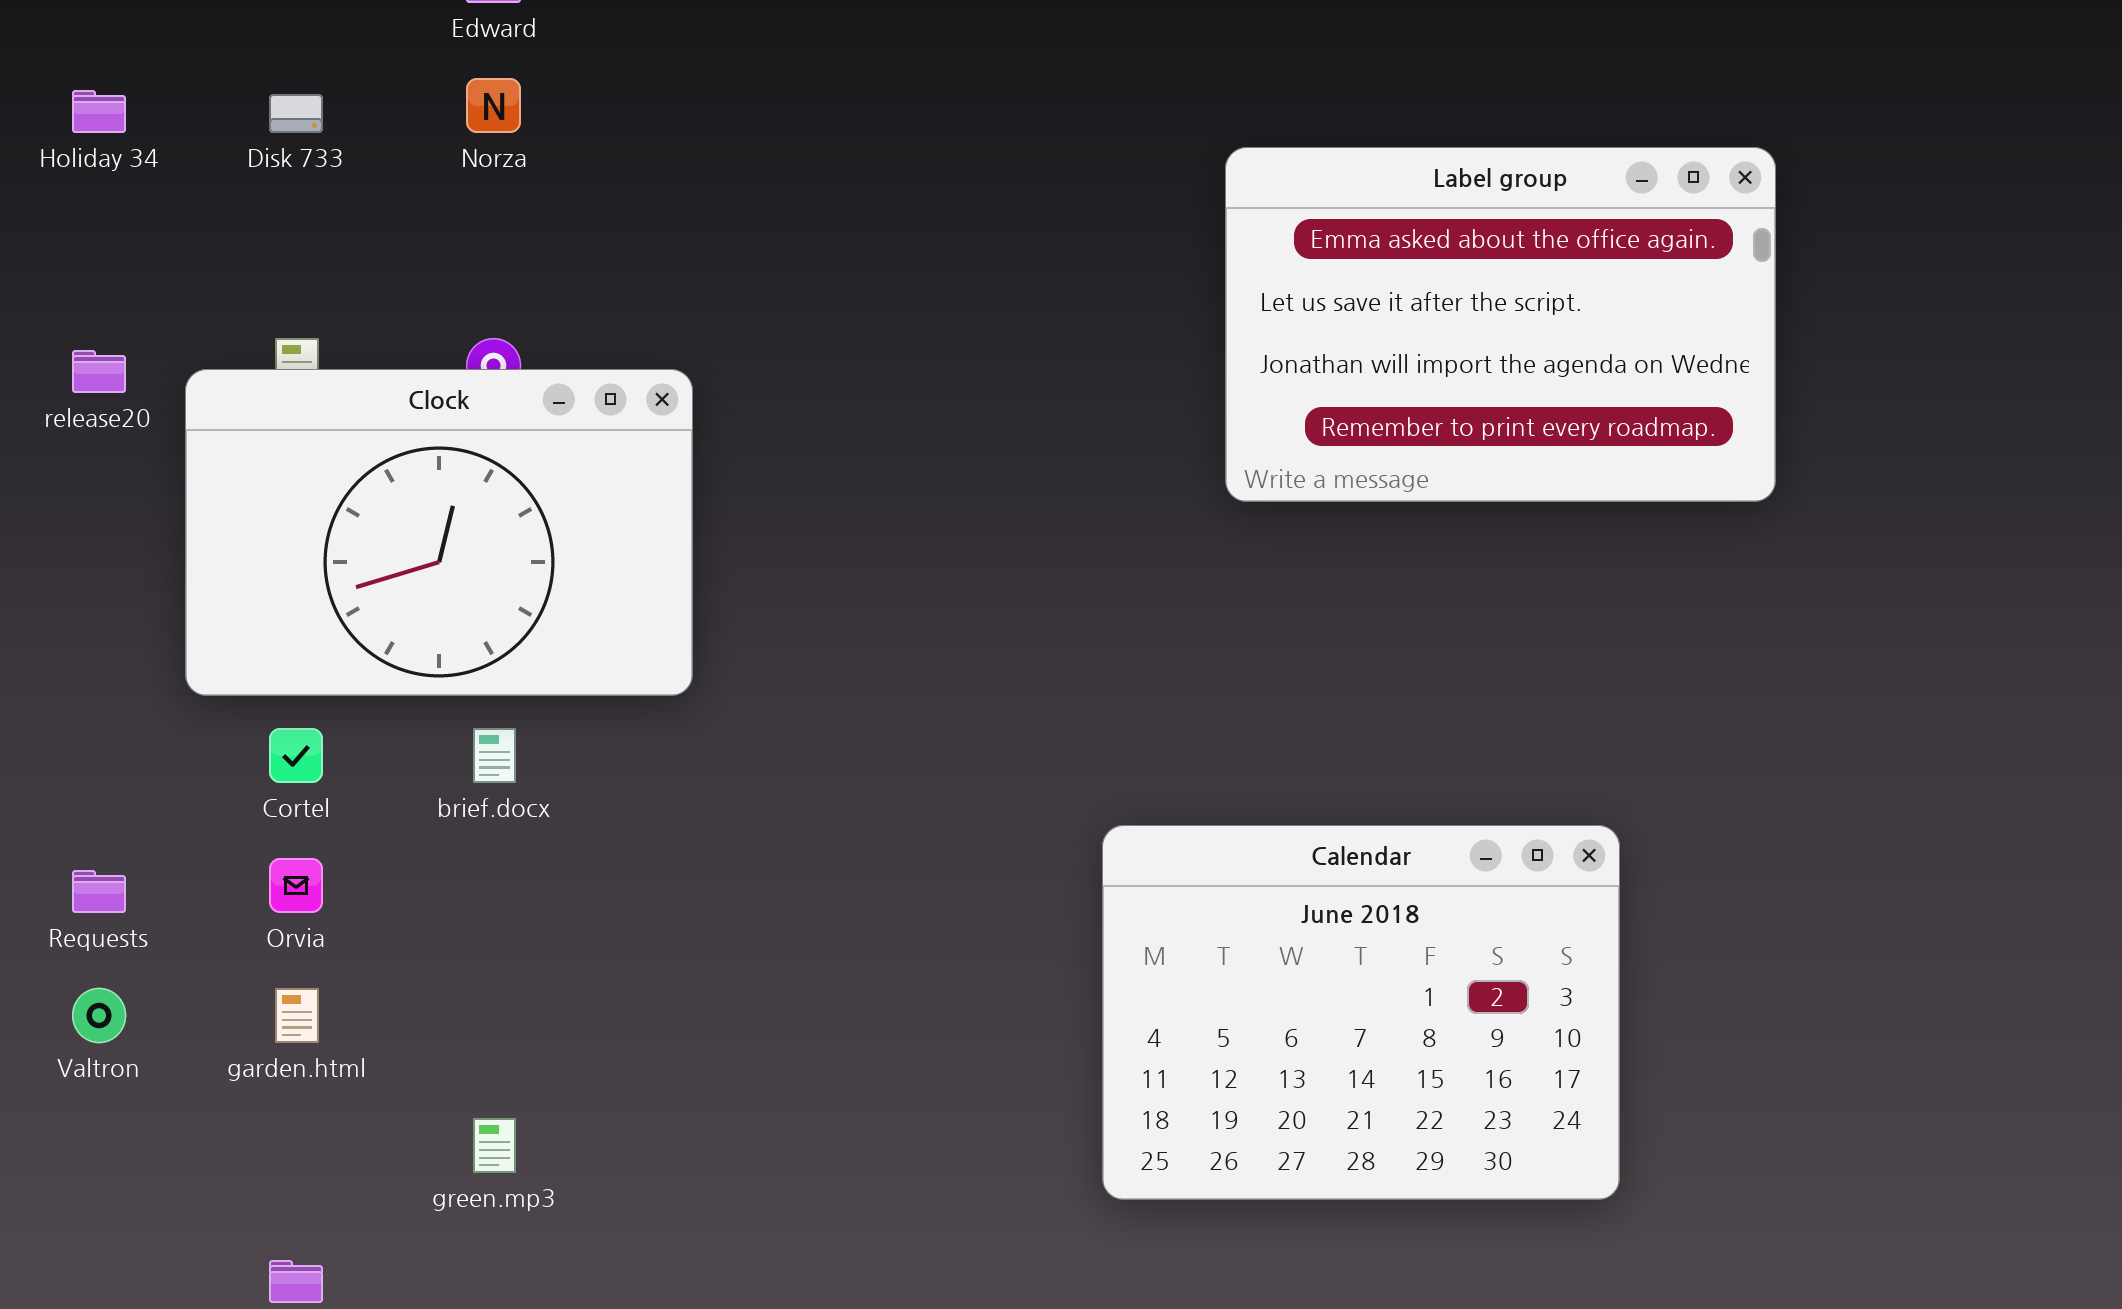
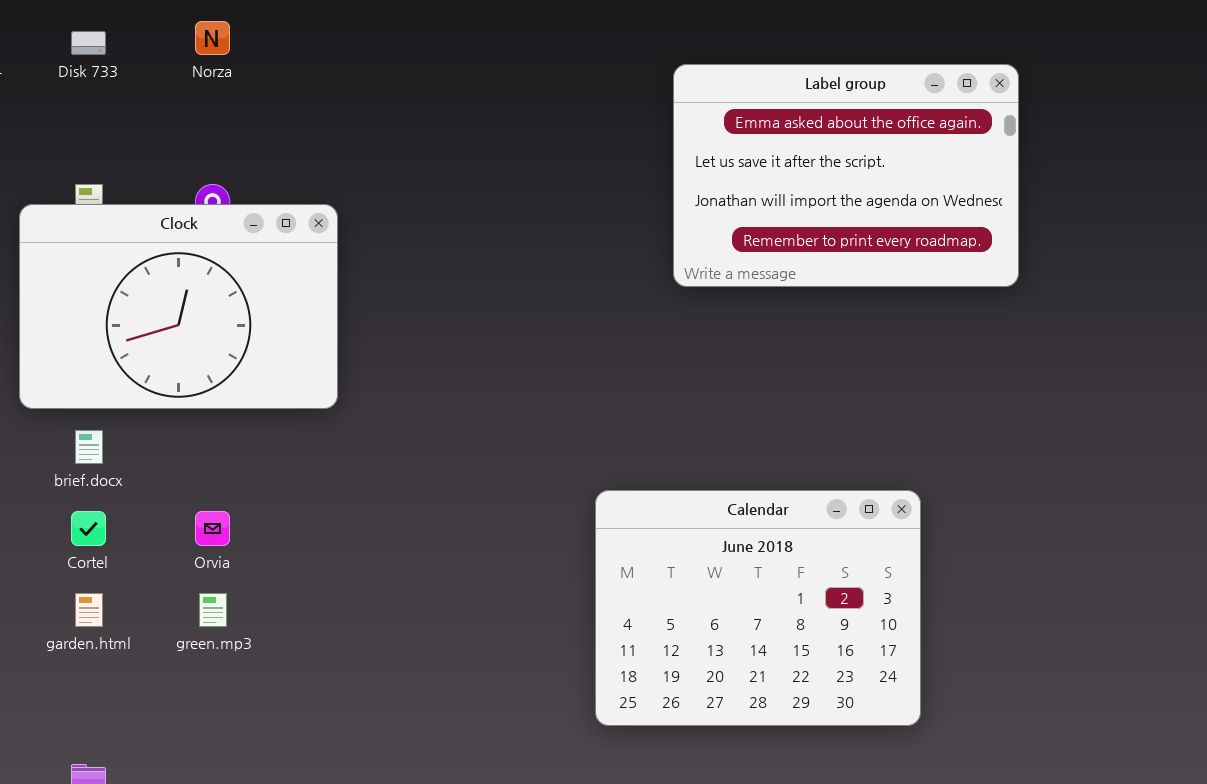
Cortel: [269,728,323,783] -> [71,511,106,546], moved
brief.docx: [473,728,516,783] -> [75,430,103,464], moved
Orvia: [269,858,323,913] -> [195,511,230,546], moved
green.mp3: [473,1118,516,1173] -> [199,593,227,627], moved

